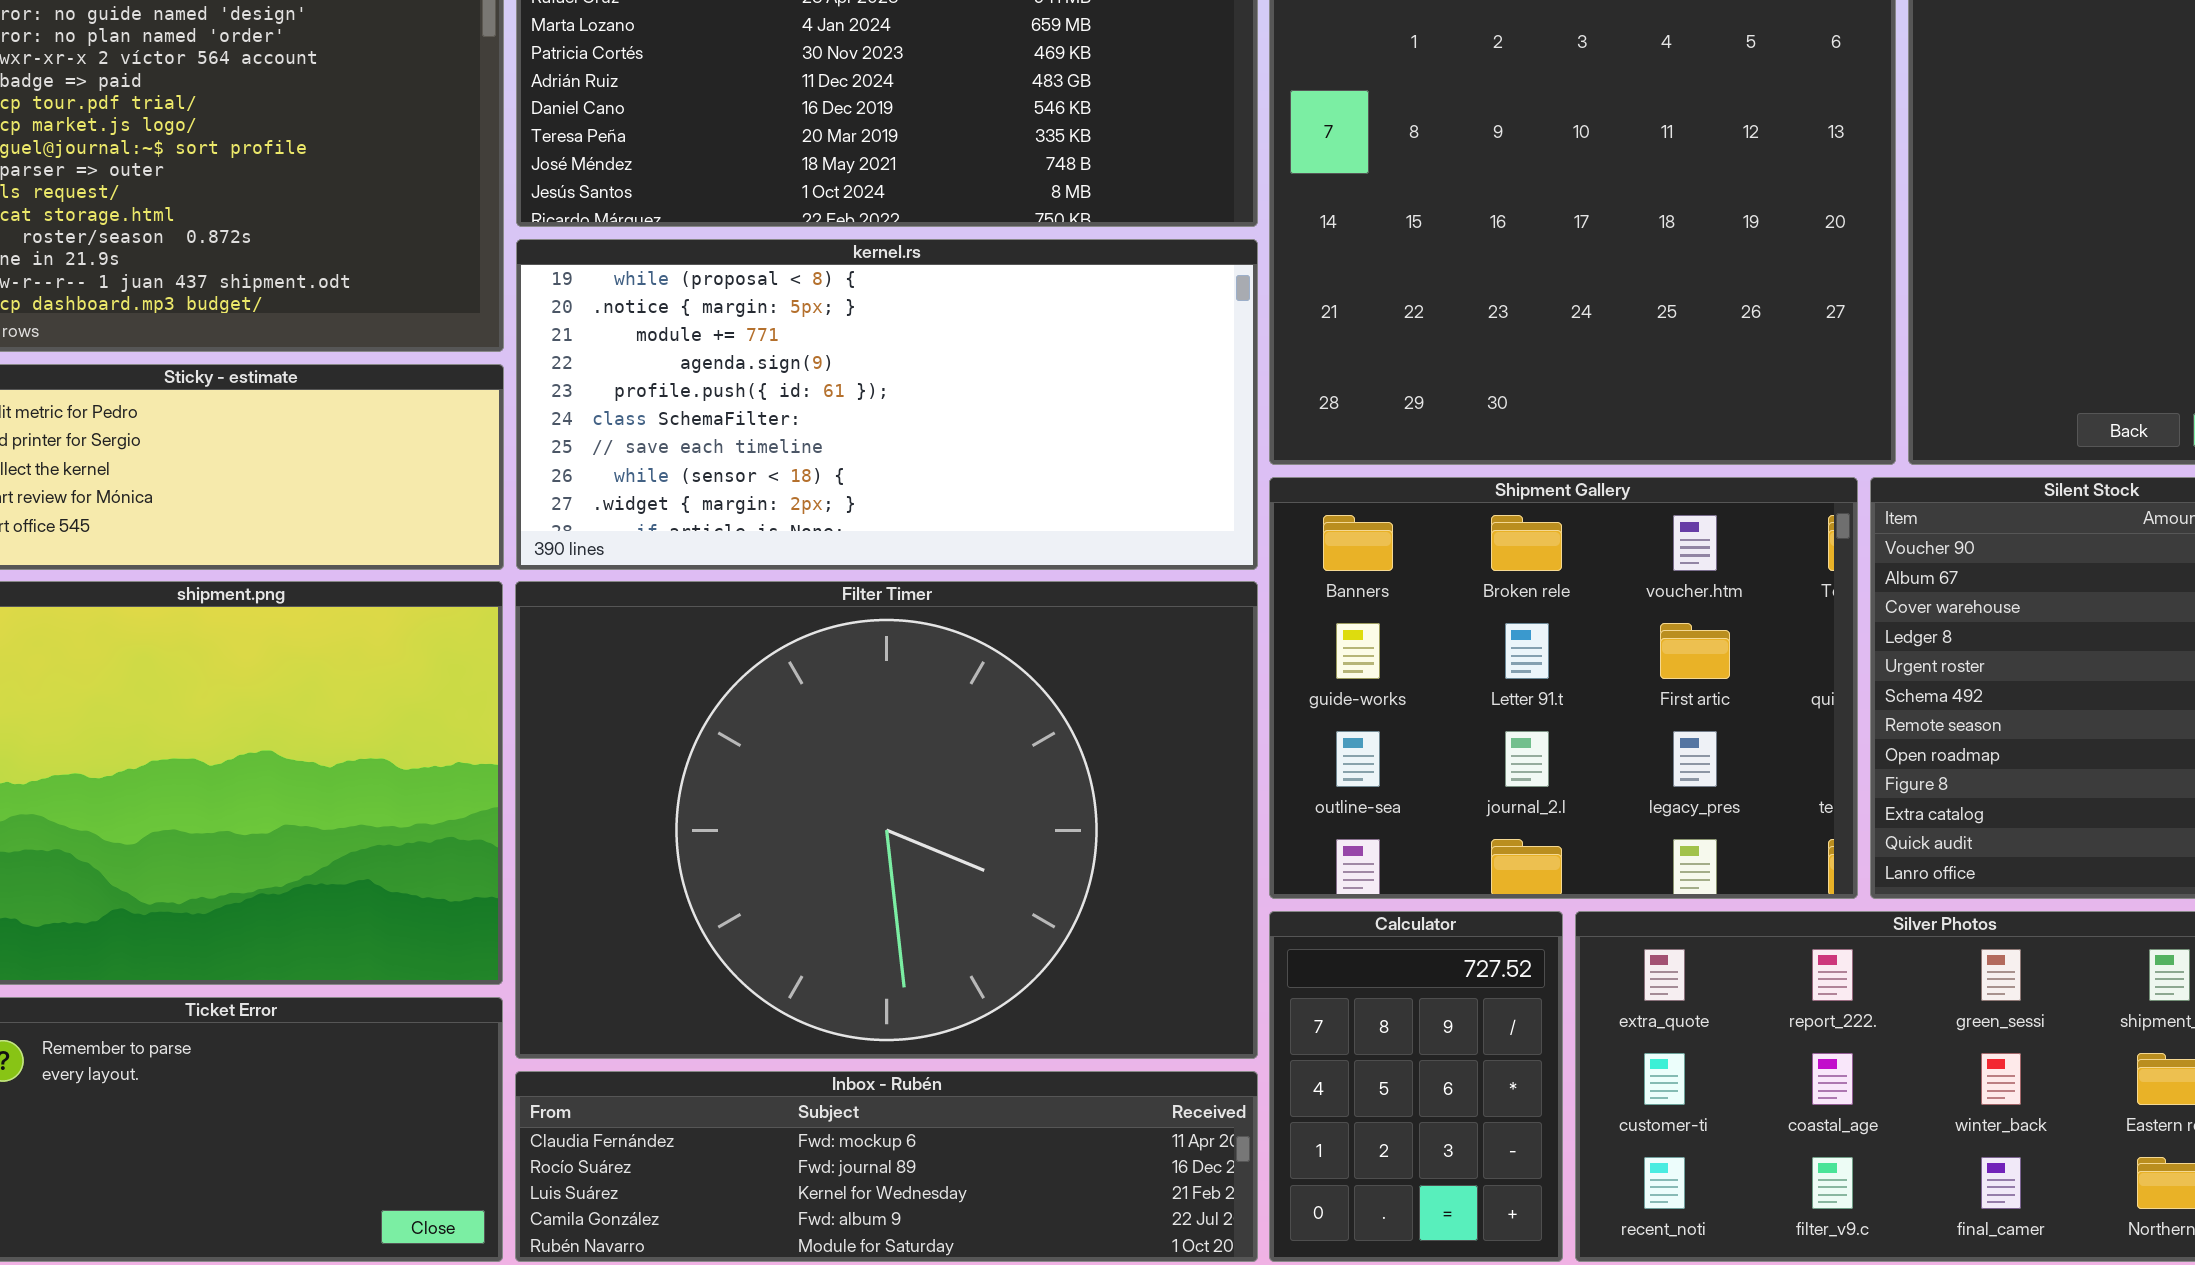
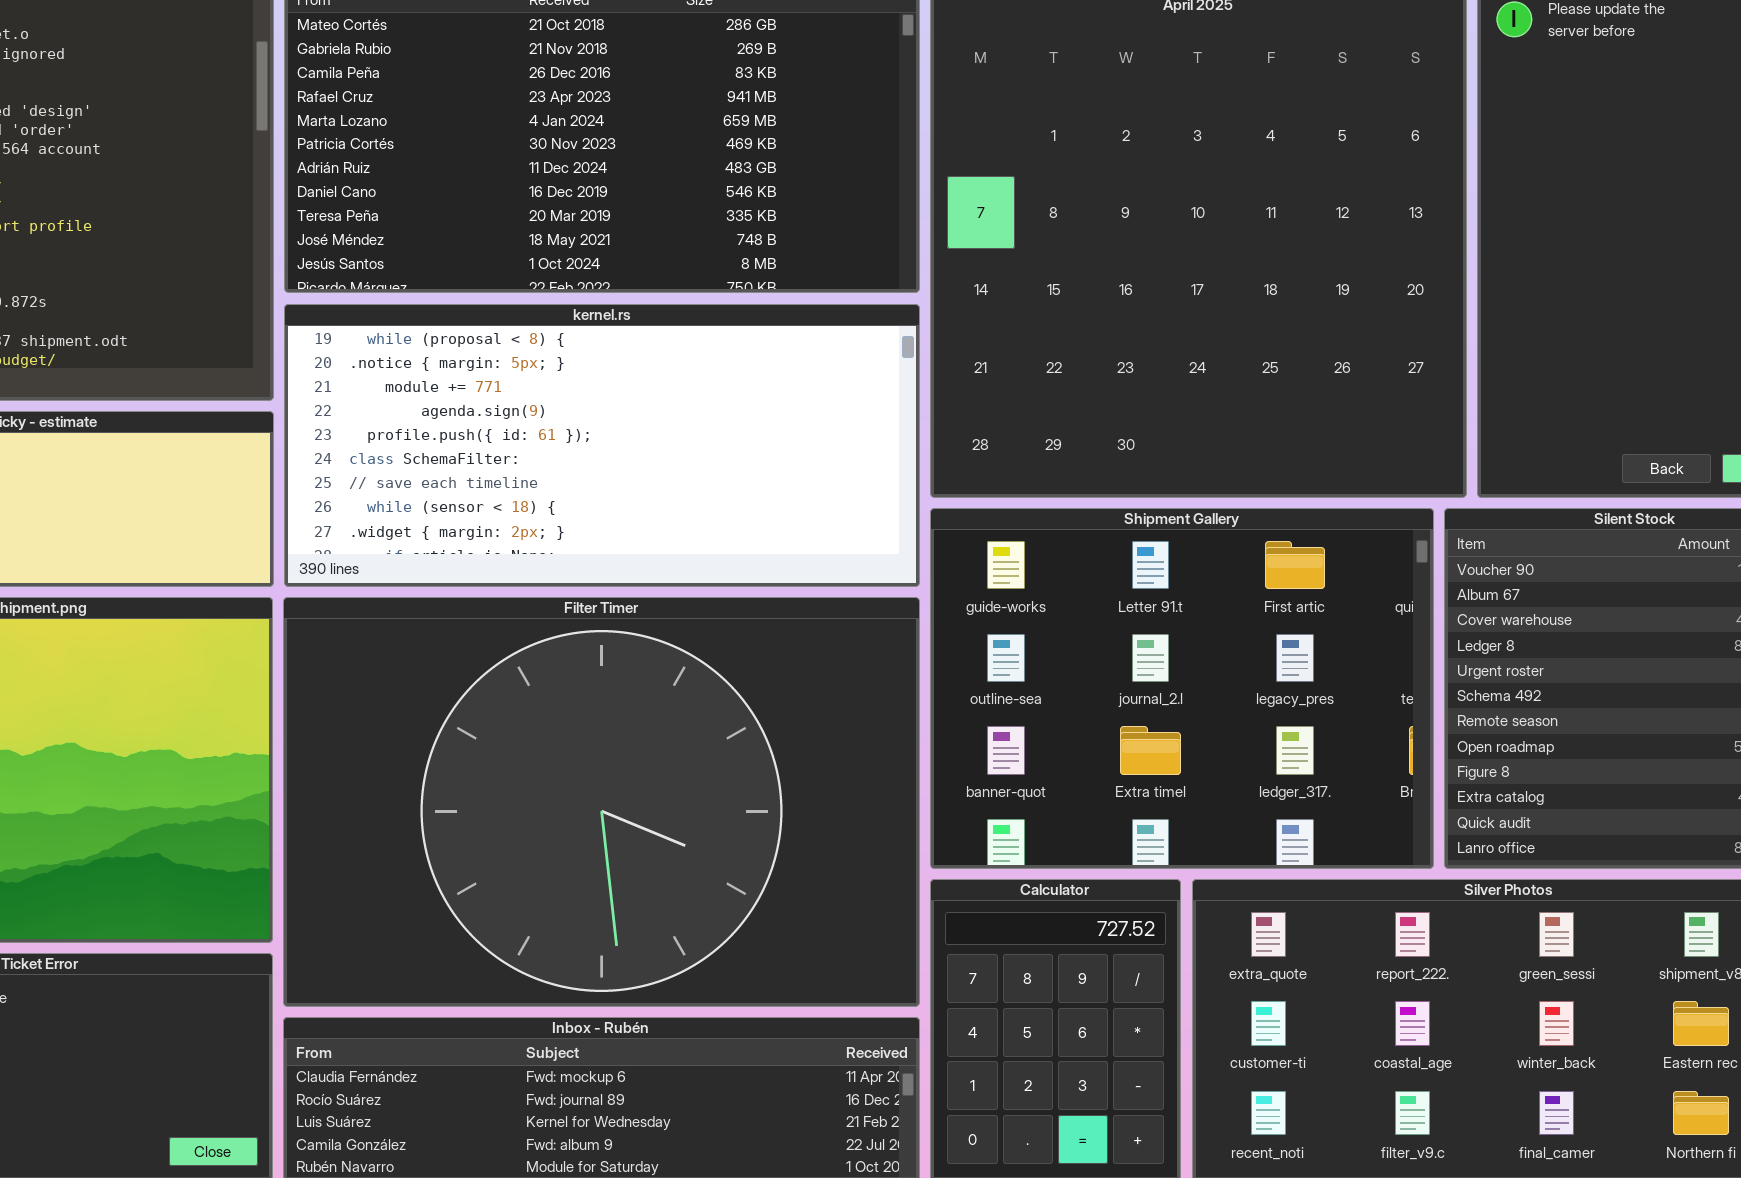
Shipment Gallery: [1269,477,1858,899] -> [930,508,1434,869], scrolled down 1 row

